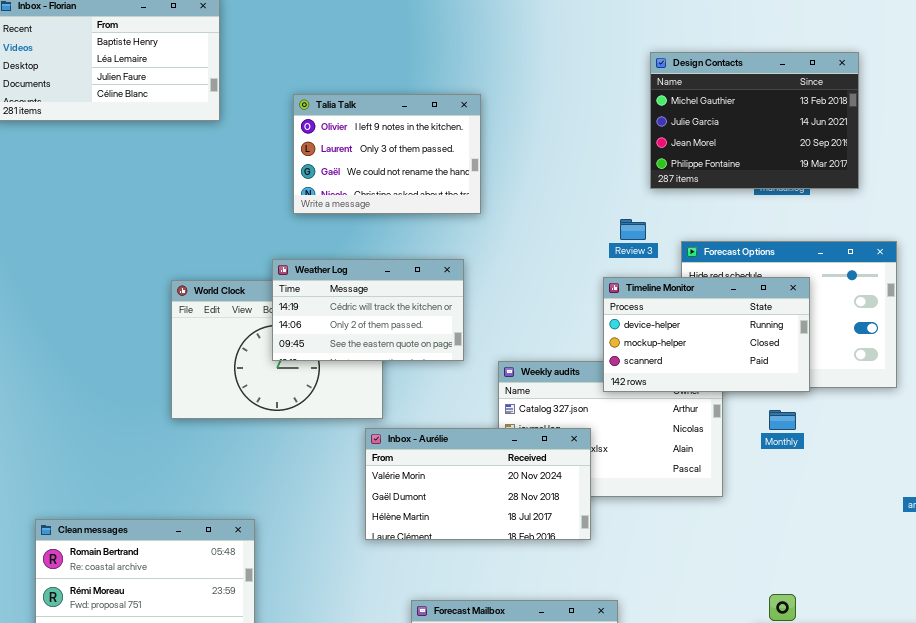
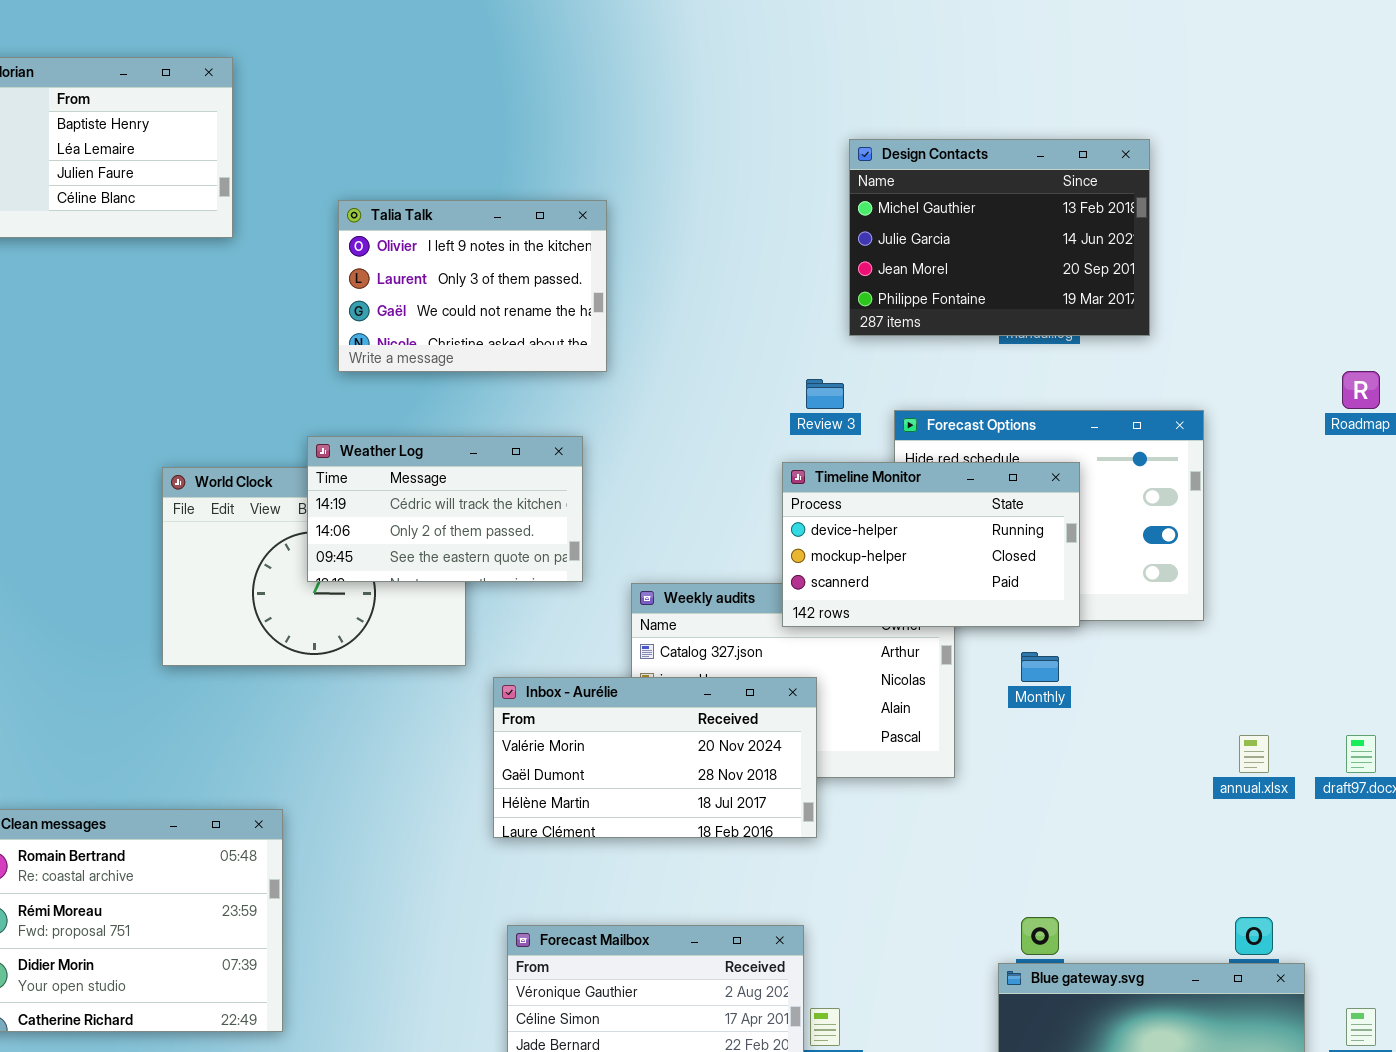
Inbox - Aurélie: [365,428,591,540] -> [493,677,817,838], moved

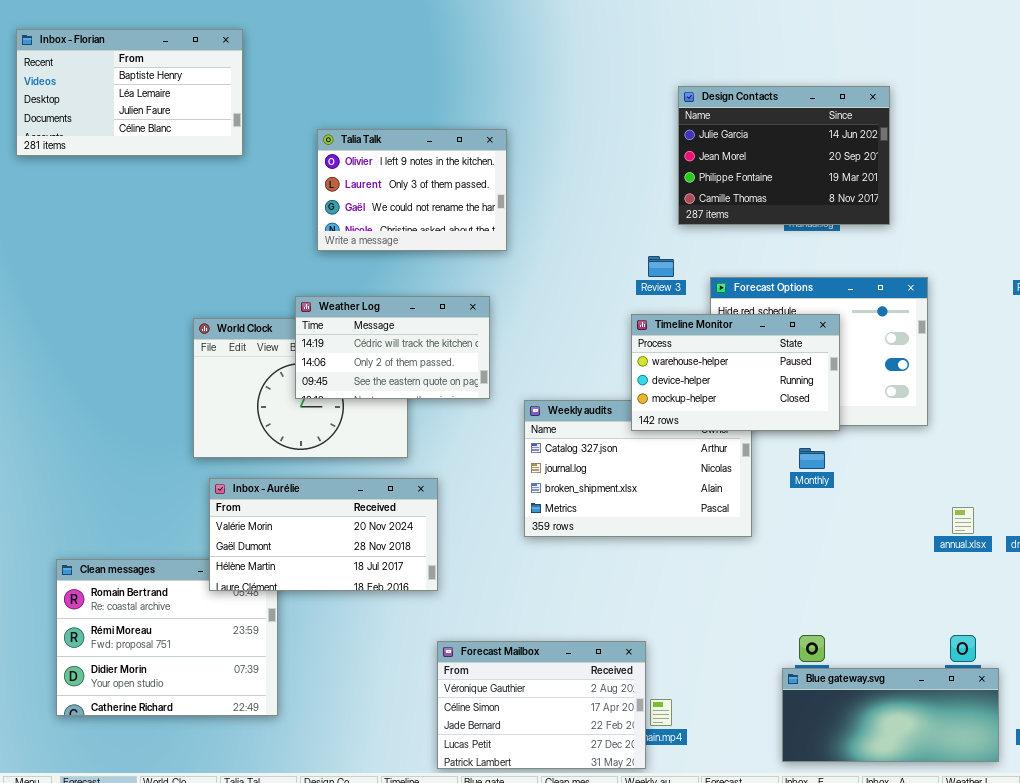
Design Contacts: [849,139,1150,336] -> [678,86,890,225], scrolled down 1 row
Timeline Monitor: [782,462,1080,627] -> [631,314,840,431], scrolled up 1 row
Inbox - Aurélie: [493,677,817,838] -> [209,478,438,591], moved

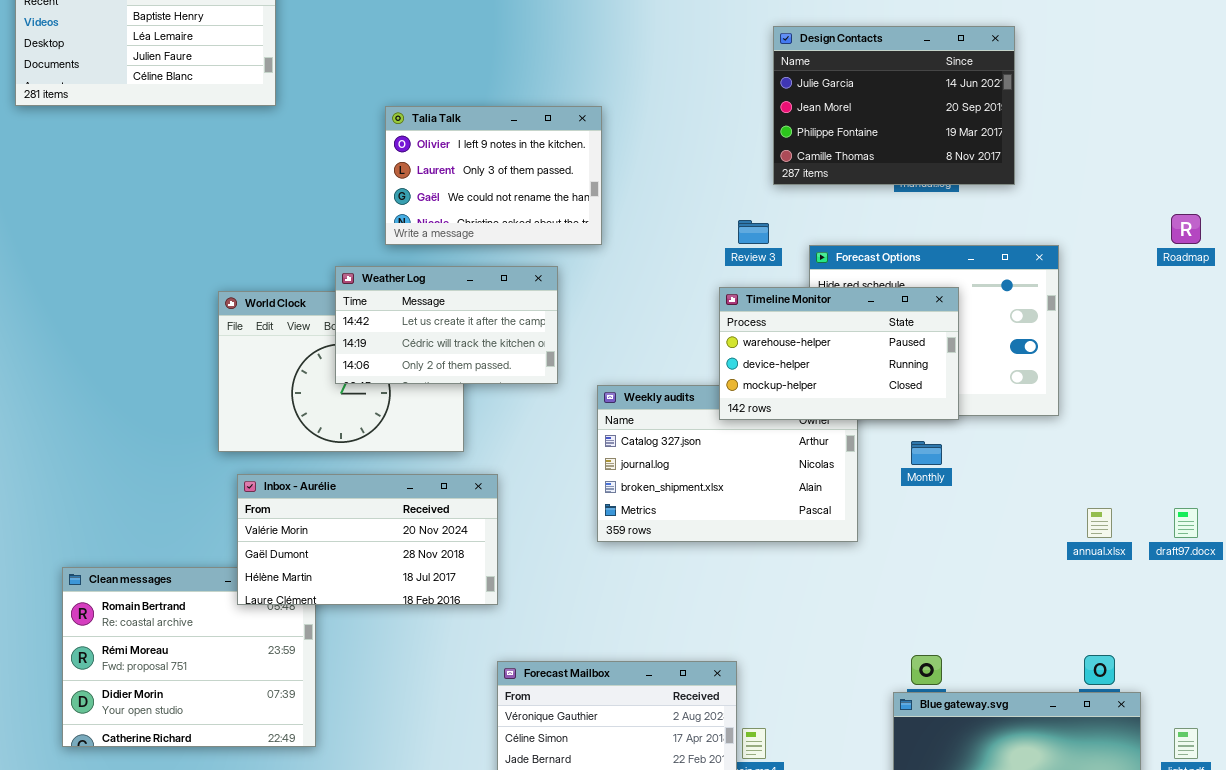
Talia Talk: [317,129,507,251] -> [385,106,602,245], moved
Weather Log: [295,296,490,399] -> [335,266,558,384], scrolled up 1 row

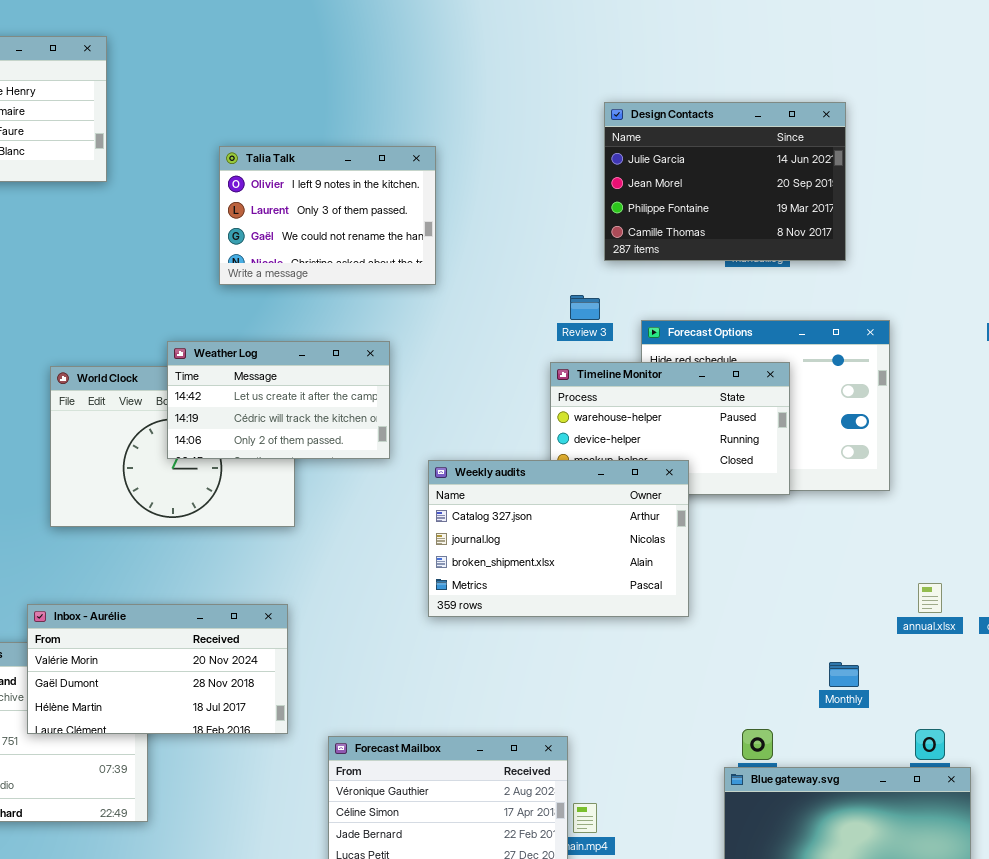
Talia Talk: [385,106,602,245] -> [219,146,436,285], moved
Weekly audits: [597,385,858,542] -> [428,460,689,617], raised
Monthly: [911,441,942,465] -> [829,662,859,687], moved
Inbox - Aurélie: [237,474,498,605] -> [27,604,288,734], moved

